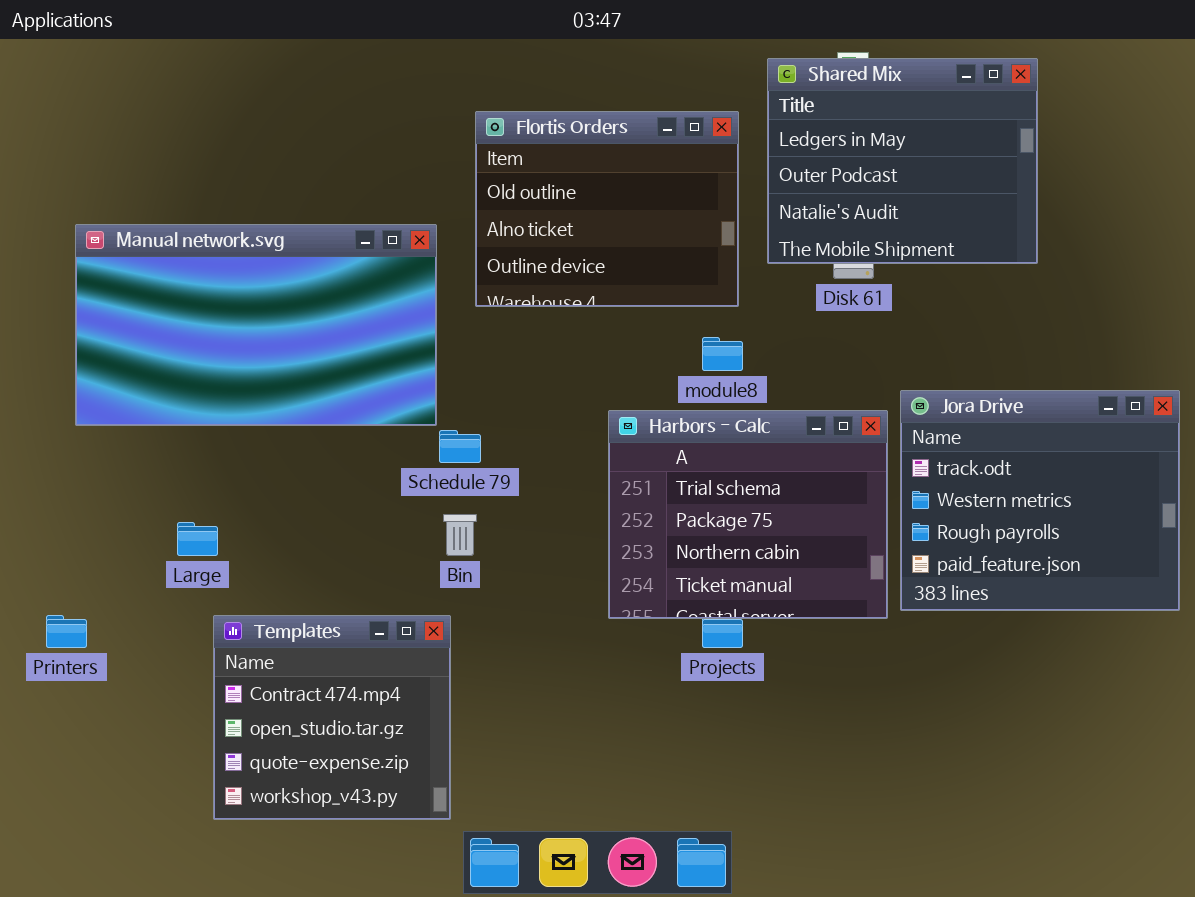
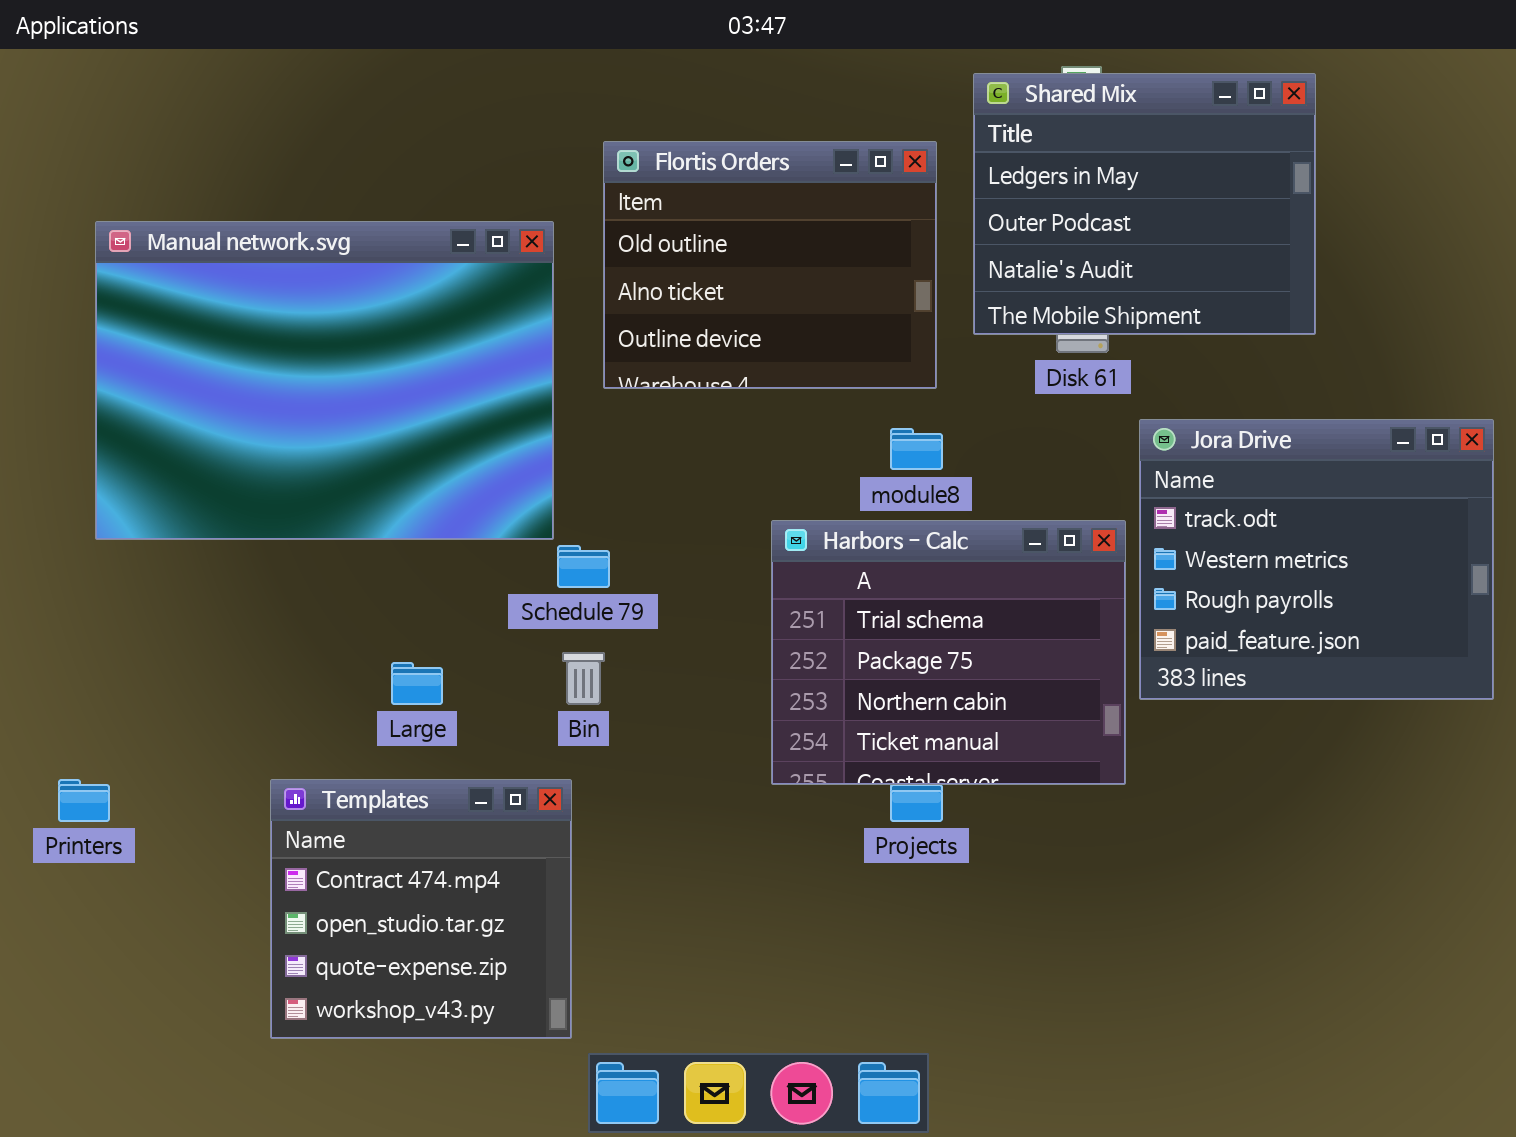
Manual network.svg: [75,224,437,426] -> [95,221,554,540], resized
Jora Drive: [900,390,1180,611] -> [1139,419,1494,700], moved
Large: [177,522,218,556] -> [391,662,443,705], moved

